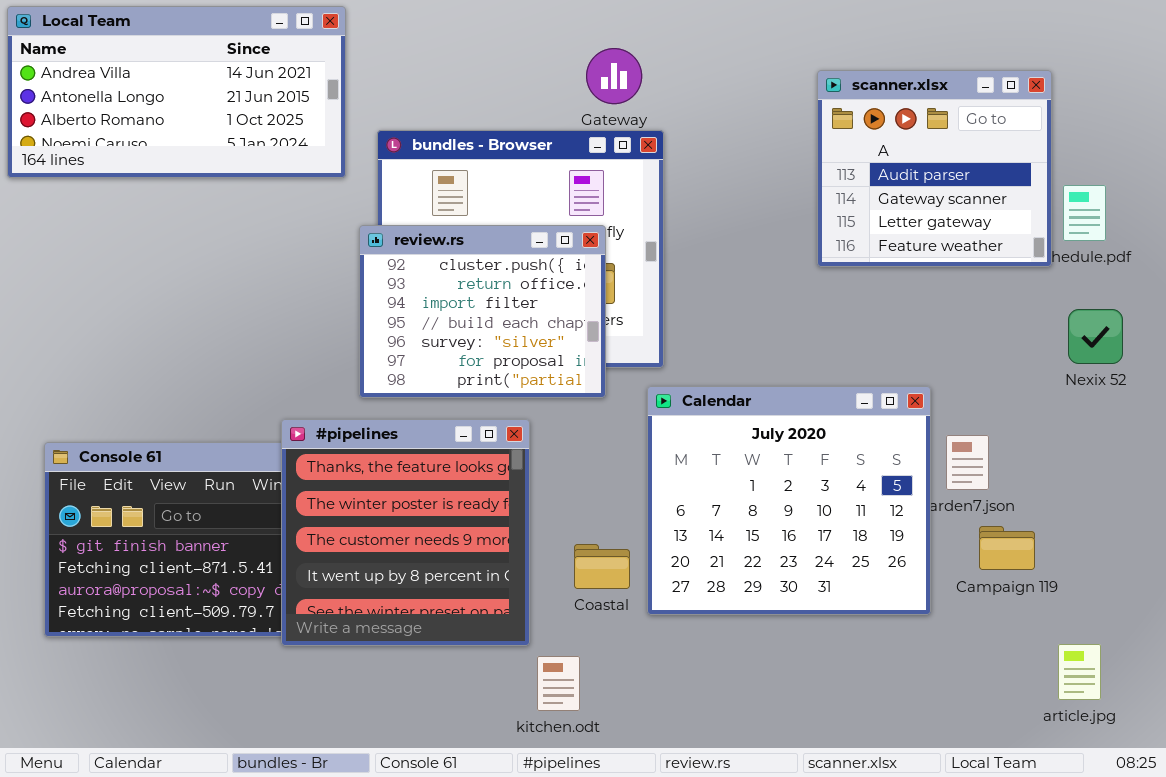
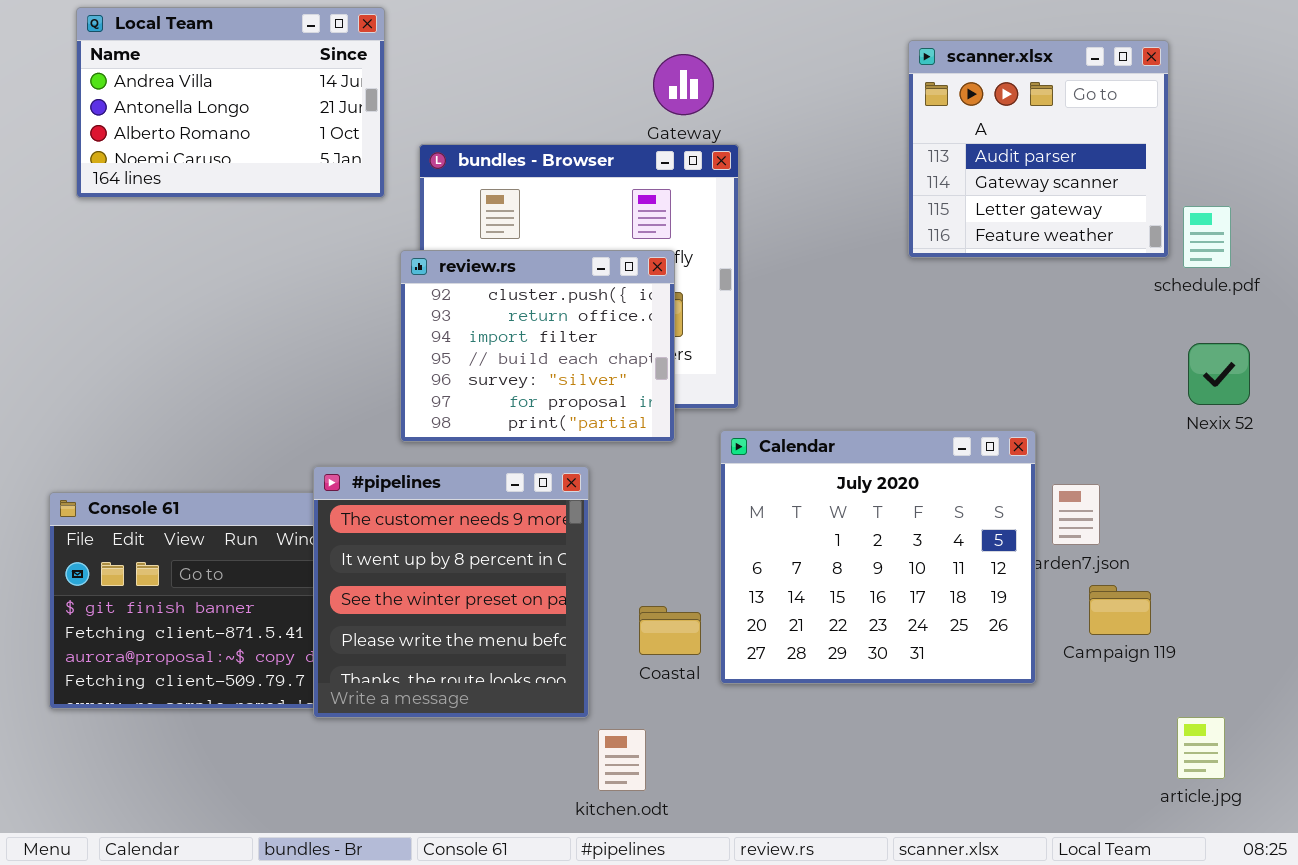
Local Team: [7,6,346,178] -> [76,7,385,198], resized
scanner.xlsx: [817,70,1052,267] -> [908,40,1169,258], moved
#pipelines: [281,419,530,646] -> [313,466,589,718], scrolled down 2 rows

